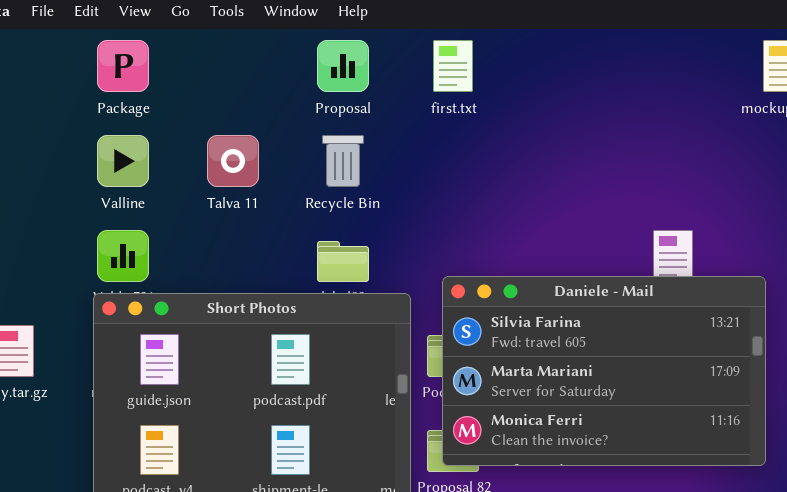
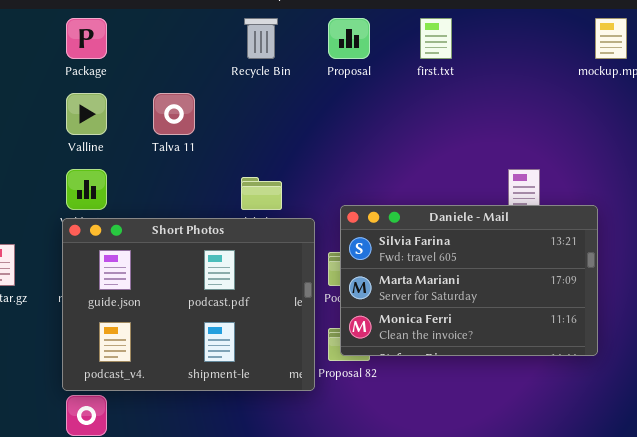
Proposal: [317,40,369,92] -> [328,18,370,59], moved
first.txt: [433,40,473,92] -> [420,18,452,59], moved
Recycle Bin: [322,135,364,187] -> [244,18,278,59], moved

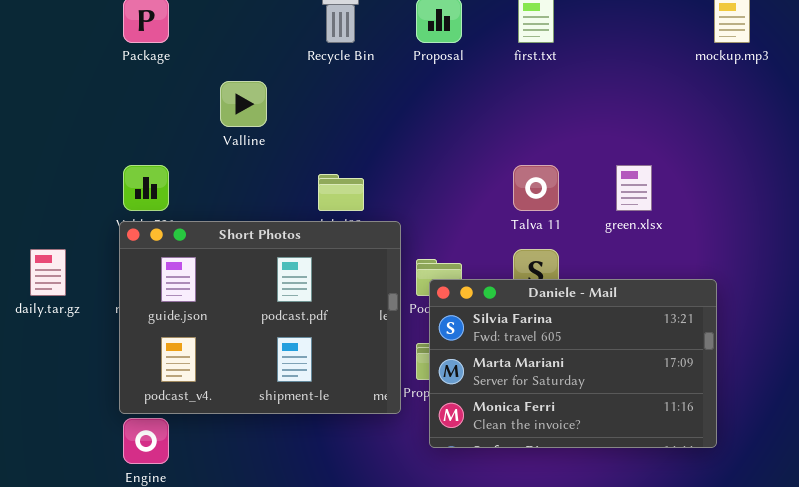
Valline: [66,93,107,135] -> [220,81,267,127], moved
Talva 11: [153,93,195,135] -> [513,165,559,211], moved
Daniele - Mail: [340,205,598,356] -> [429,279,717,448], moved

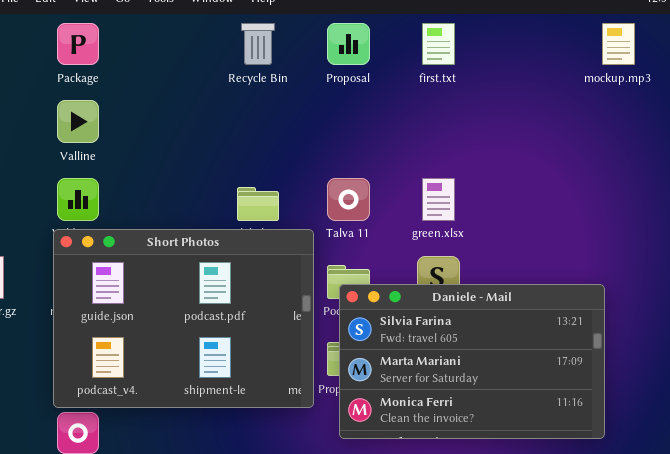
Valline: [220,81,267,127] -> [57,100,99,143], moved
Talva 11: [513,165,559,211] -> [327,178,370,221], moved
green.xlsx: [616,165,652,211] -> [422,178,455,221], moved

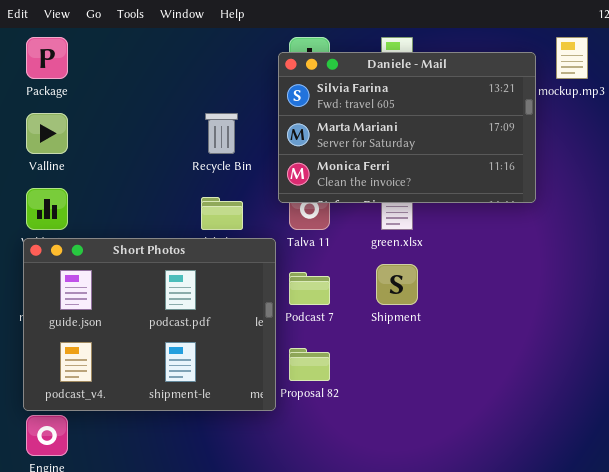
Recycle Bin: [241,23,275,65] -> [205,113,238,154], moved
Daniele - Mail: [339,284,605,439] -> [278,52,536,203], moved

